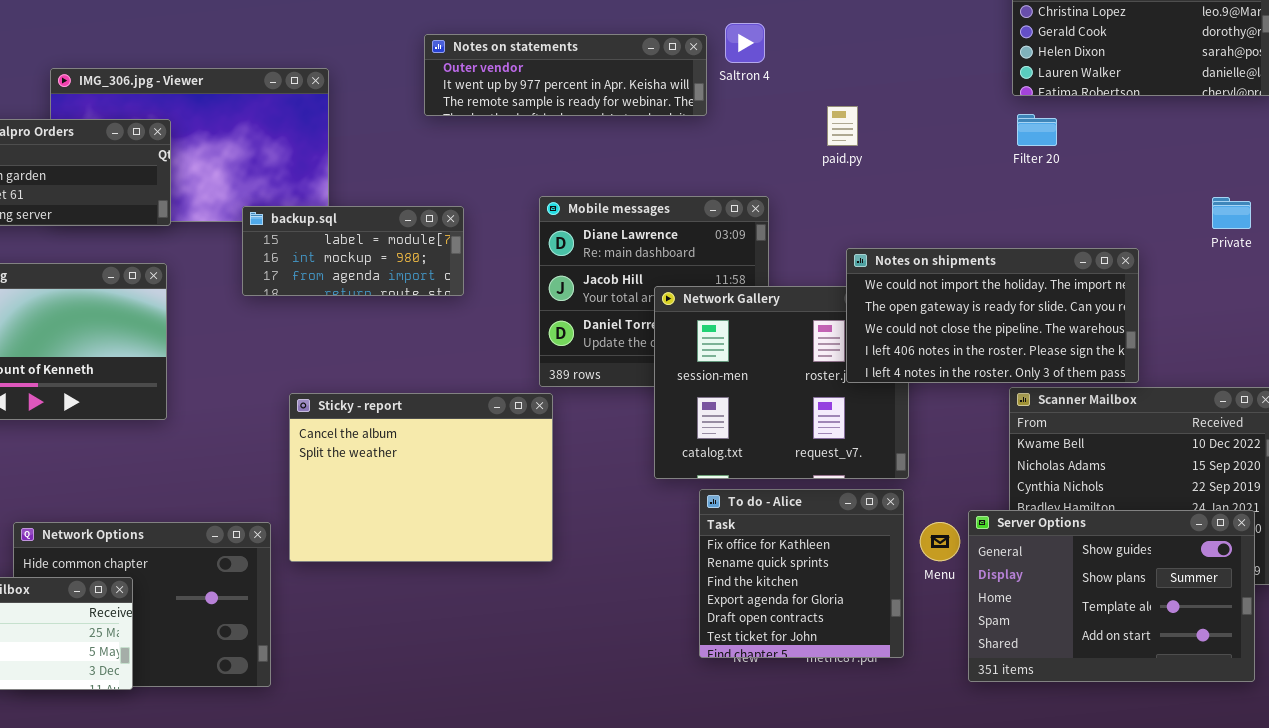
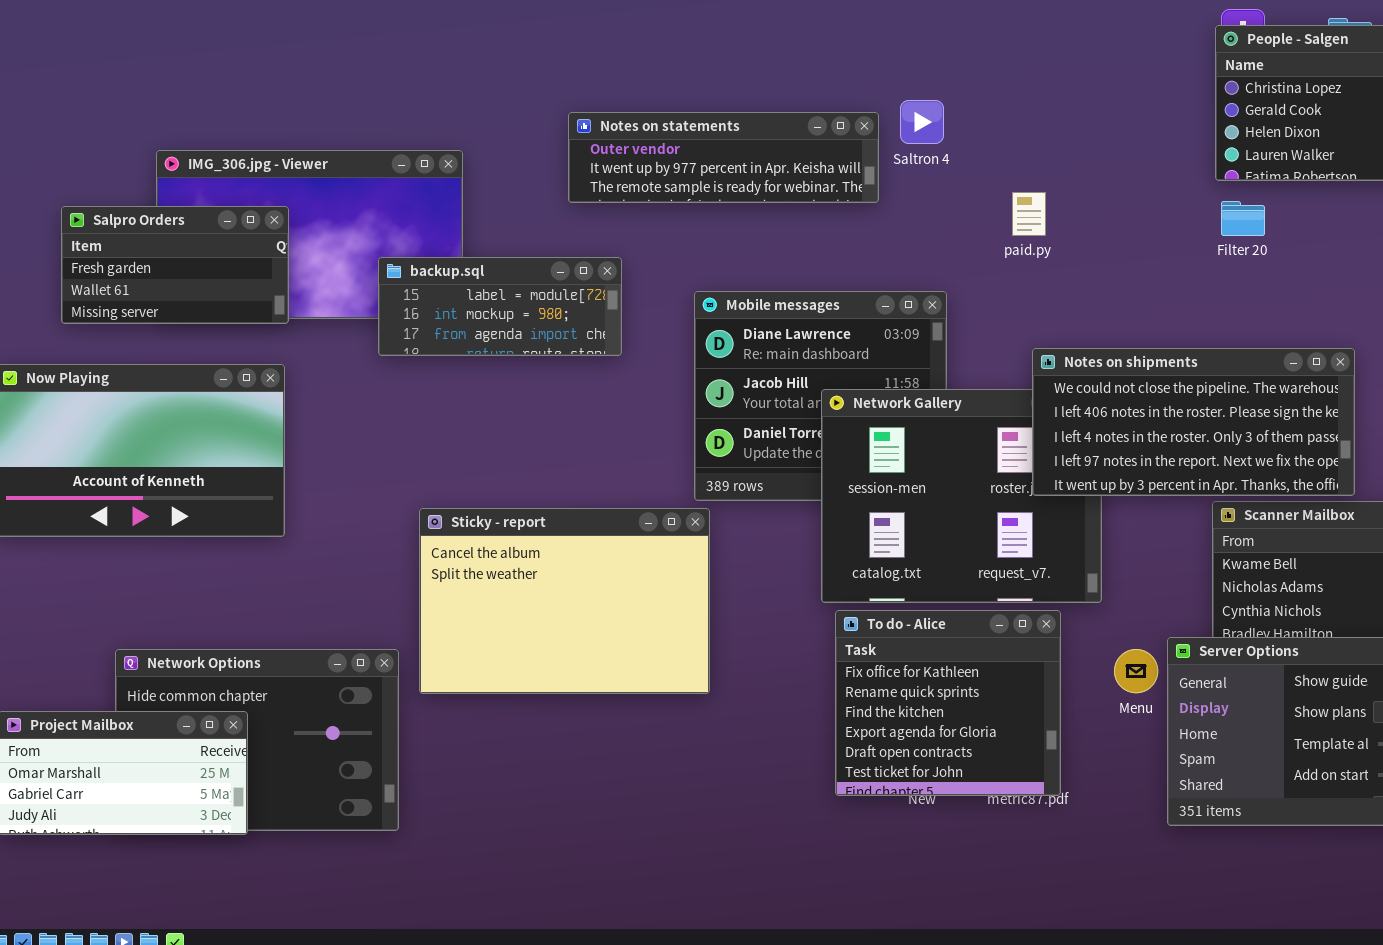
backup.sql: [242,206,464,296] -> [378,257,622,356], moved
Notes on shipments: [846,248,1139,383] -> [1032,348,1355,496], scrolled down 2 rows
To do - Alice: [699,489,904,658] -> [835,610,1061,796], moved

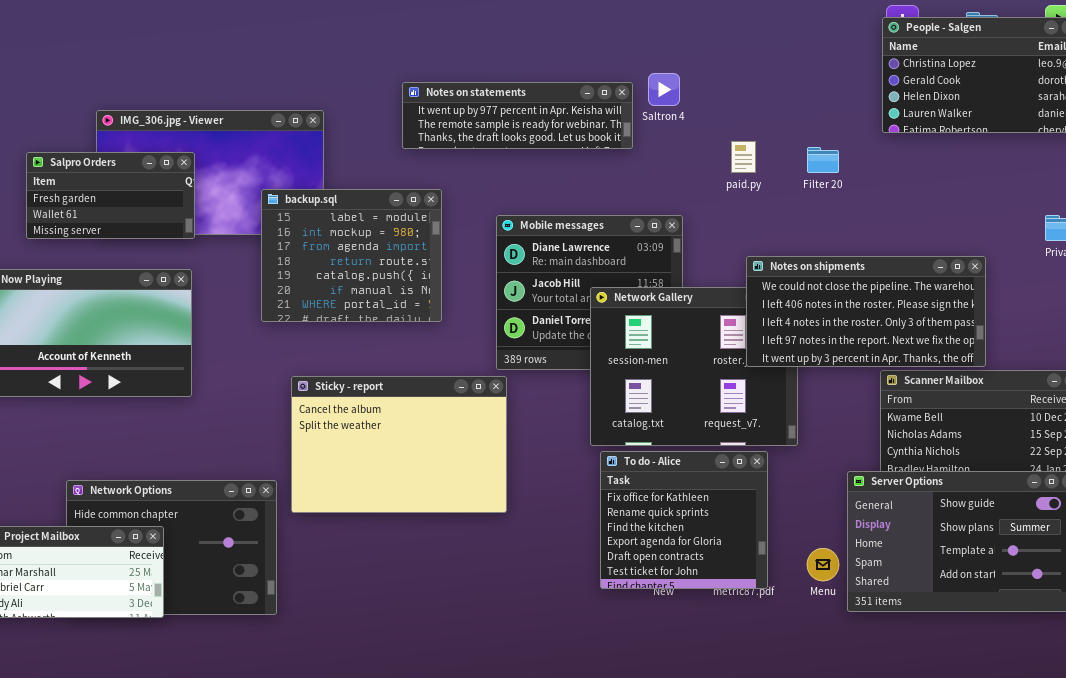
Notes on statements: [568,112,879,203] -> [402,82,633,149], scrolled down 1 row
Filter 20: [1221,201,1265,236] -> [807,147,839,173], moved
backup.sql: [378,257,622,356] -> [261,189,442,322], resized
Menu: [1114,649,1158,693] -> [807,548,839,581], moved

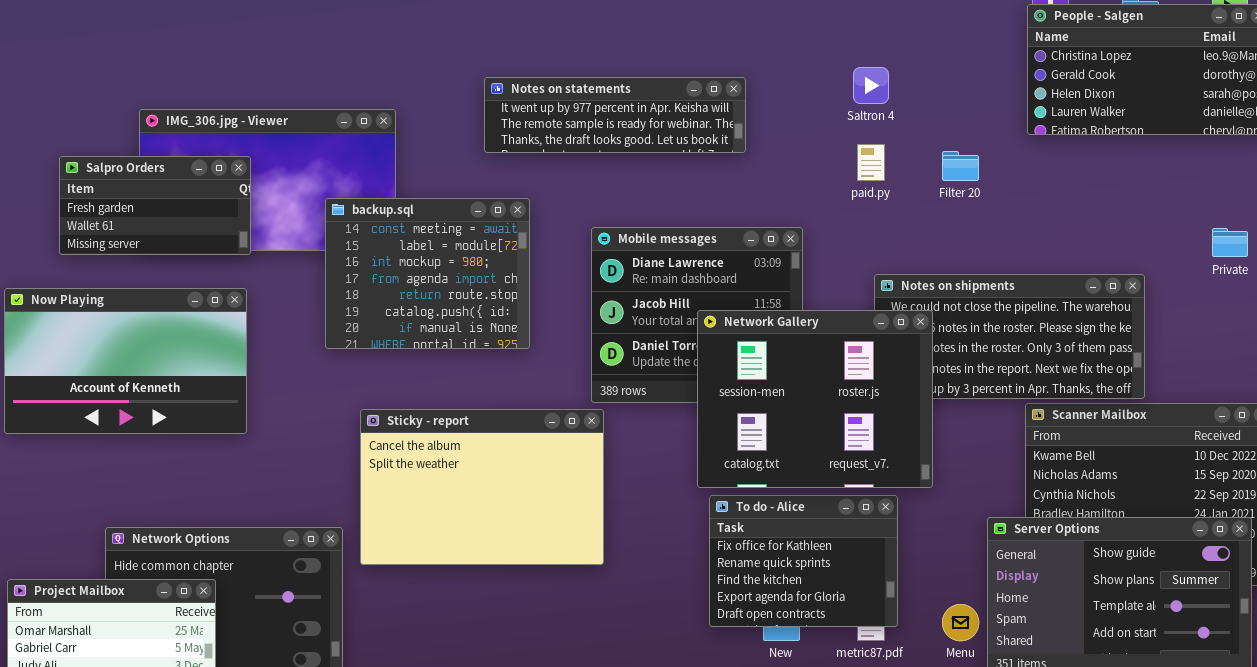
Saltron 4: [648,73,680,106] -> [853,67,889,104], moved
backup.sql: [261,189,442,322] -> [325,198,530,349], scrolled up 1 row
Network Gallery: [590,287,798,446] -> [697,310,933,488], raised
To do - Alice: [600,451,768,589] -> [709,495,898,627], resized

